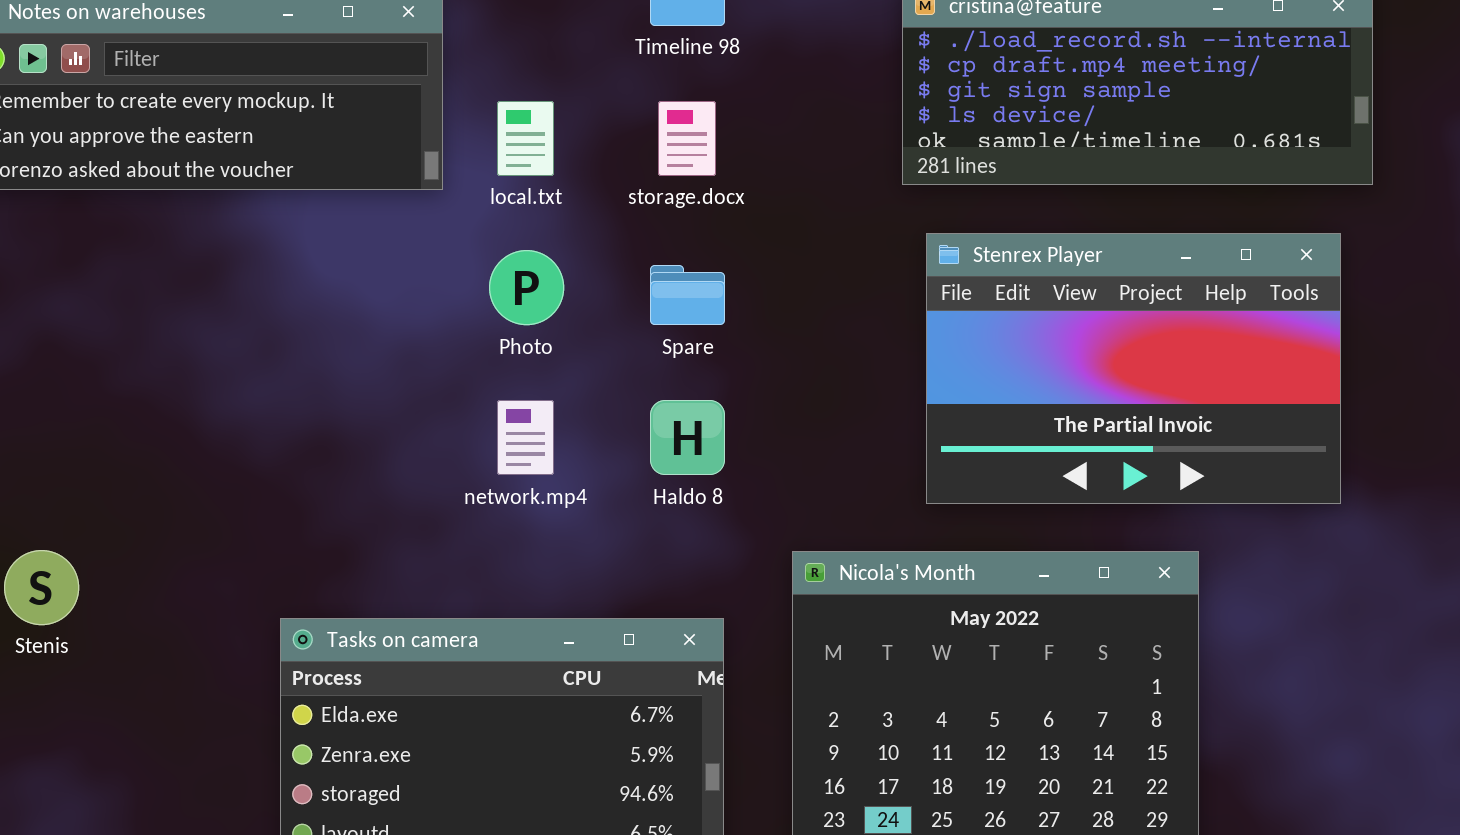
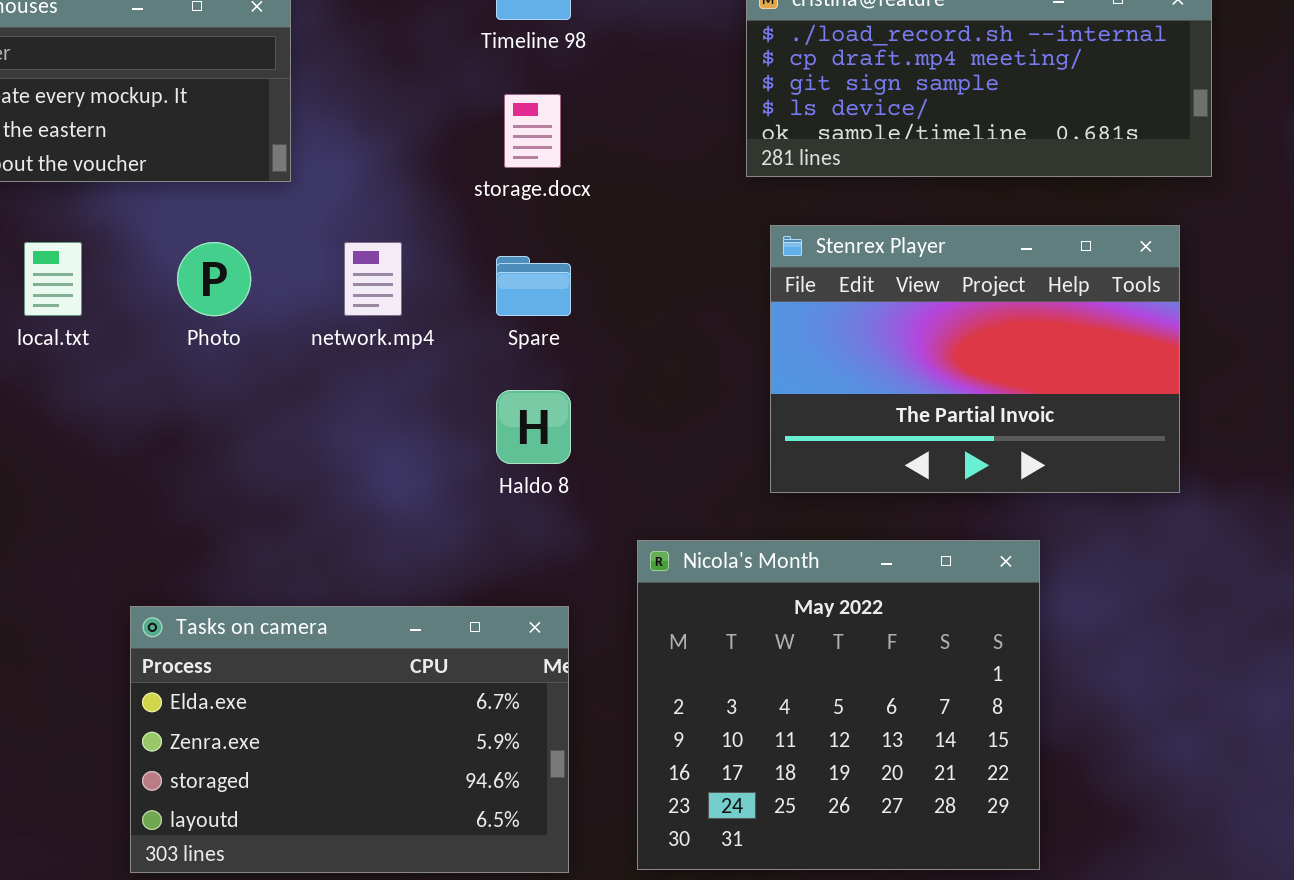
local.txt: [497,101,554,176] -> [24,242,82,316], moved
Photo: [489,250,564,325] -> [177,242,251,316], moved
network.mp4: [497,400,554,475] -> [344,242,402,316], moved

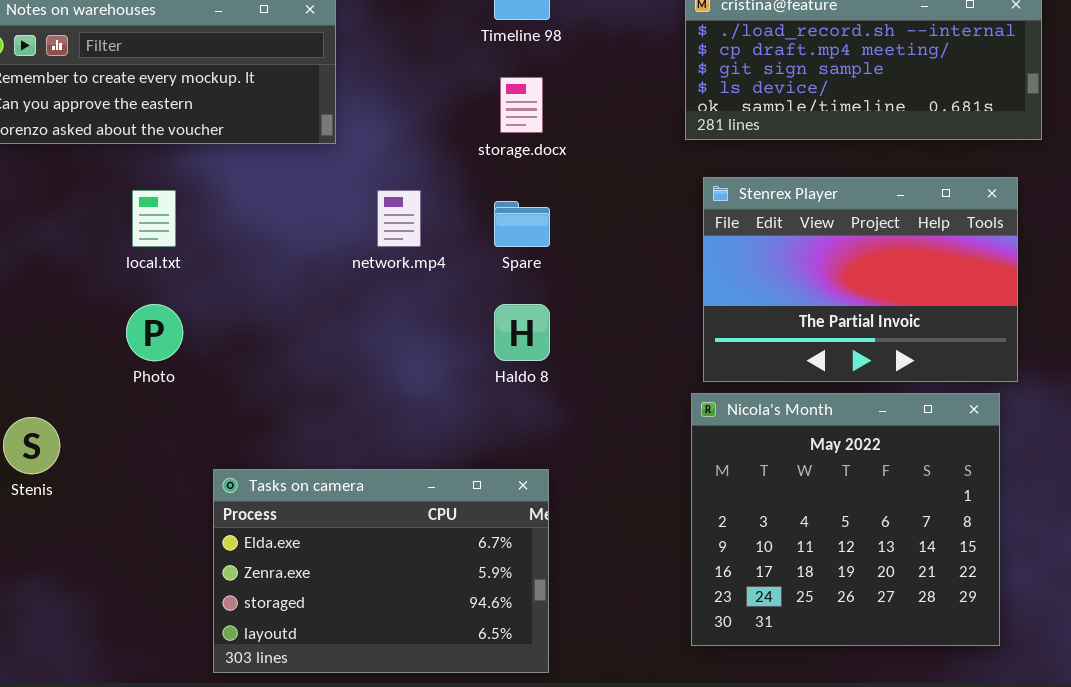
Photo: [177,242,251,316] -> [126,304,183,361], moved
Nicola's Month: [637,540,1040,870] -> [691,393,1000,646], moved

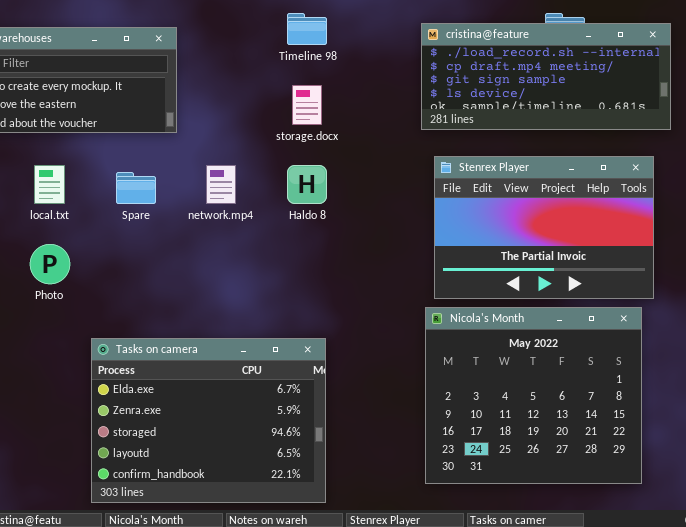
Spare: [494,201,550,247] -> [116,172,156,204], moved
Haldo 8: [494,304,550,361] -> [287,165,327,204], moved
Tasks on camera: [213,469,549,673] -> [91,338,326,503], resized

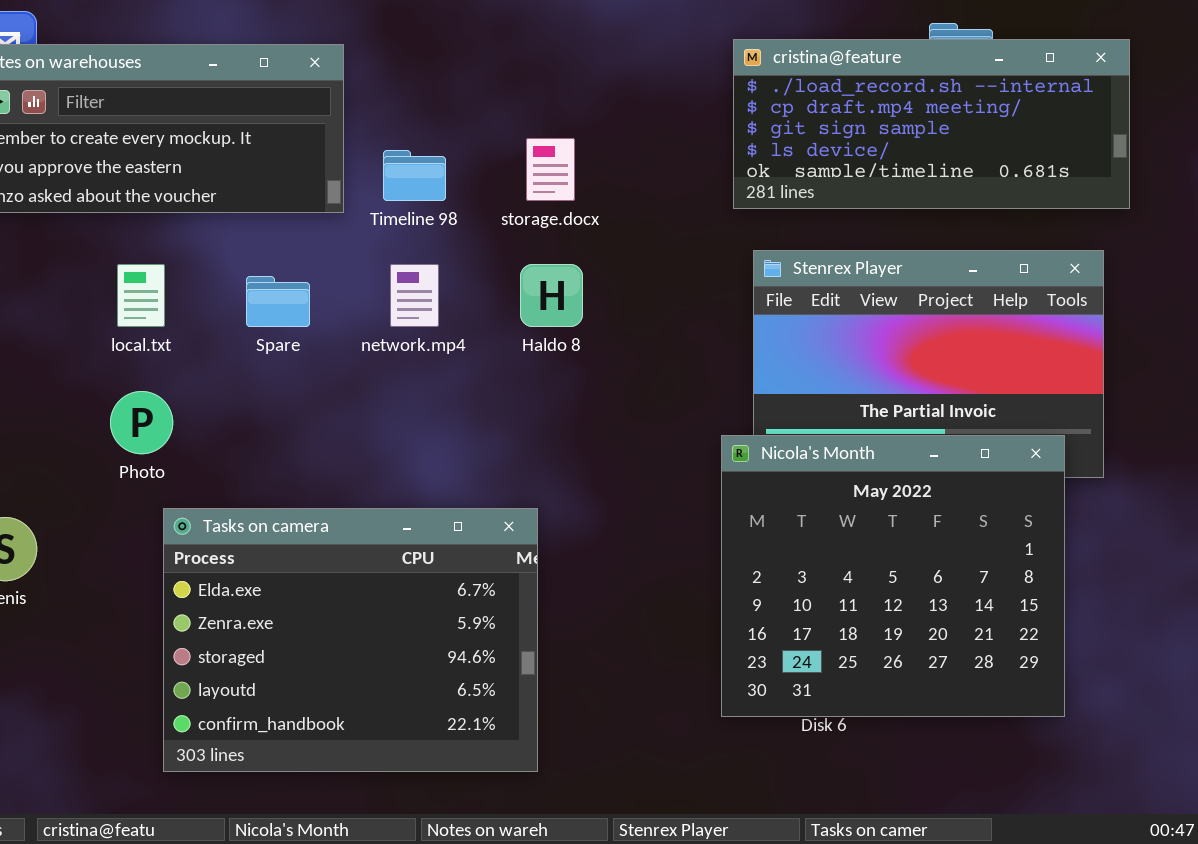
Timeline 98: [287,13,327,45] -> [383,150,446,201], moved
Nicola's Month: [425,307,642,484] -> [721,435,1065,717], moved
Tasks on camera: [91,338,326,503] -> [163,508,538,772], moved

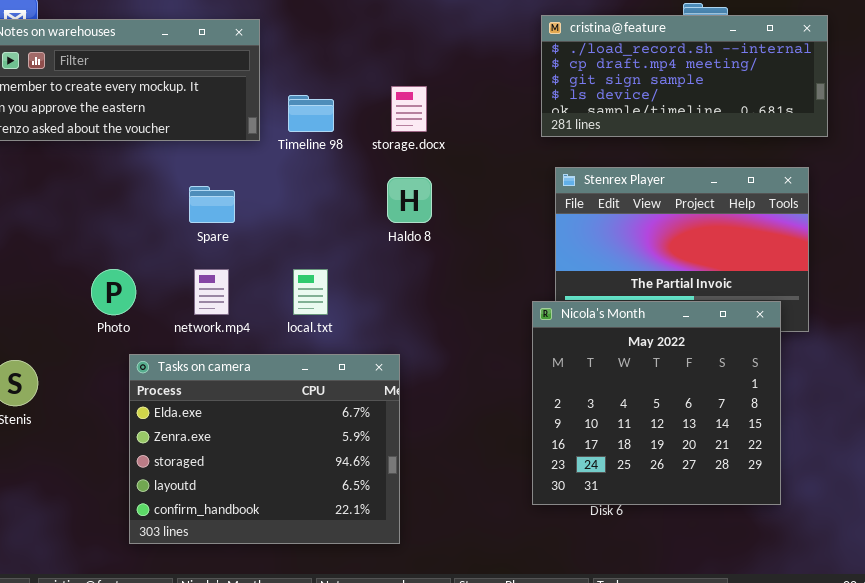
local.txt: [117,264,165,327] -> [293,269,328,315], moved
network.mp4: [390,264,439,327] -> [194,269,229,315], moved

